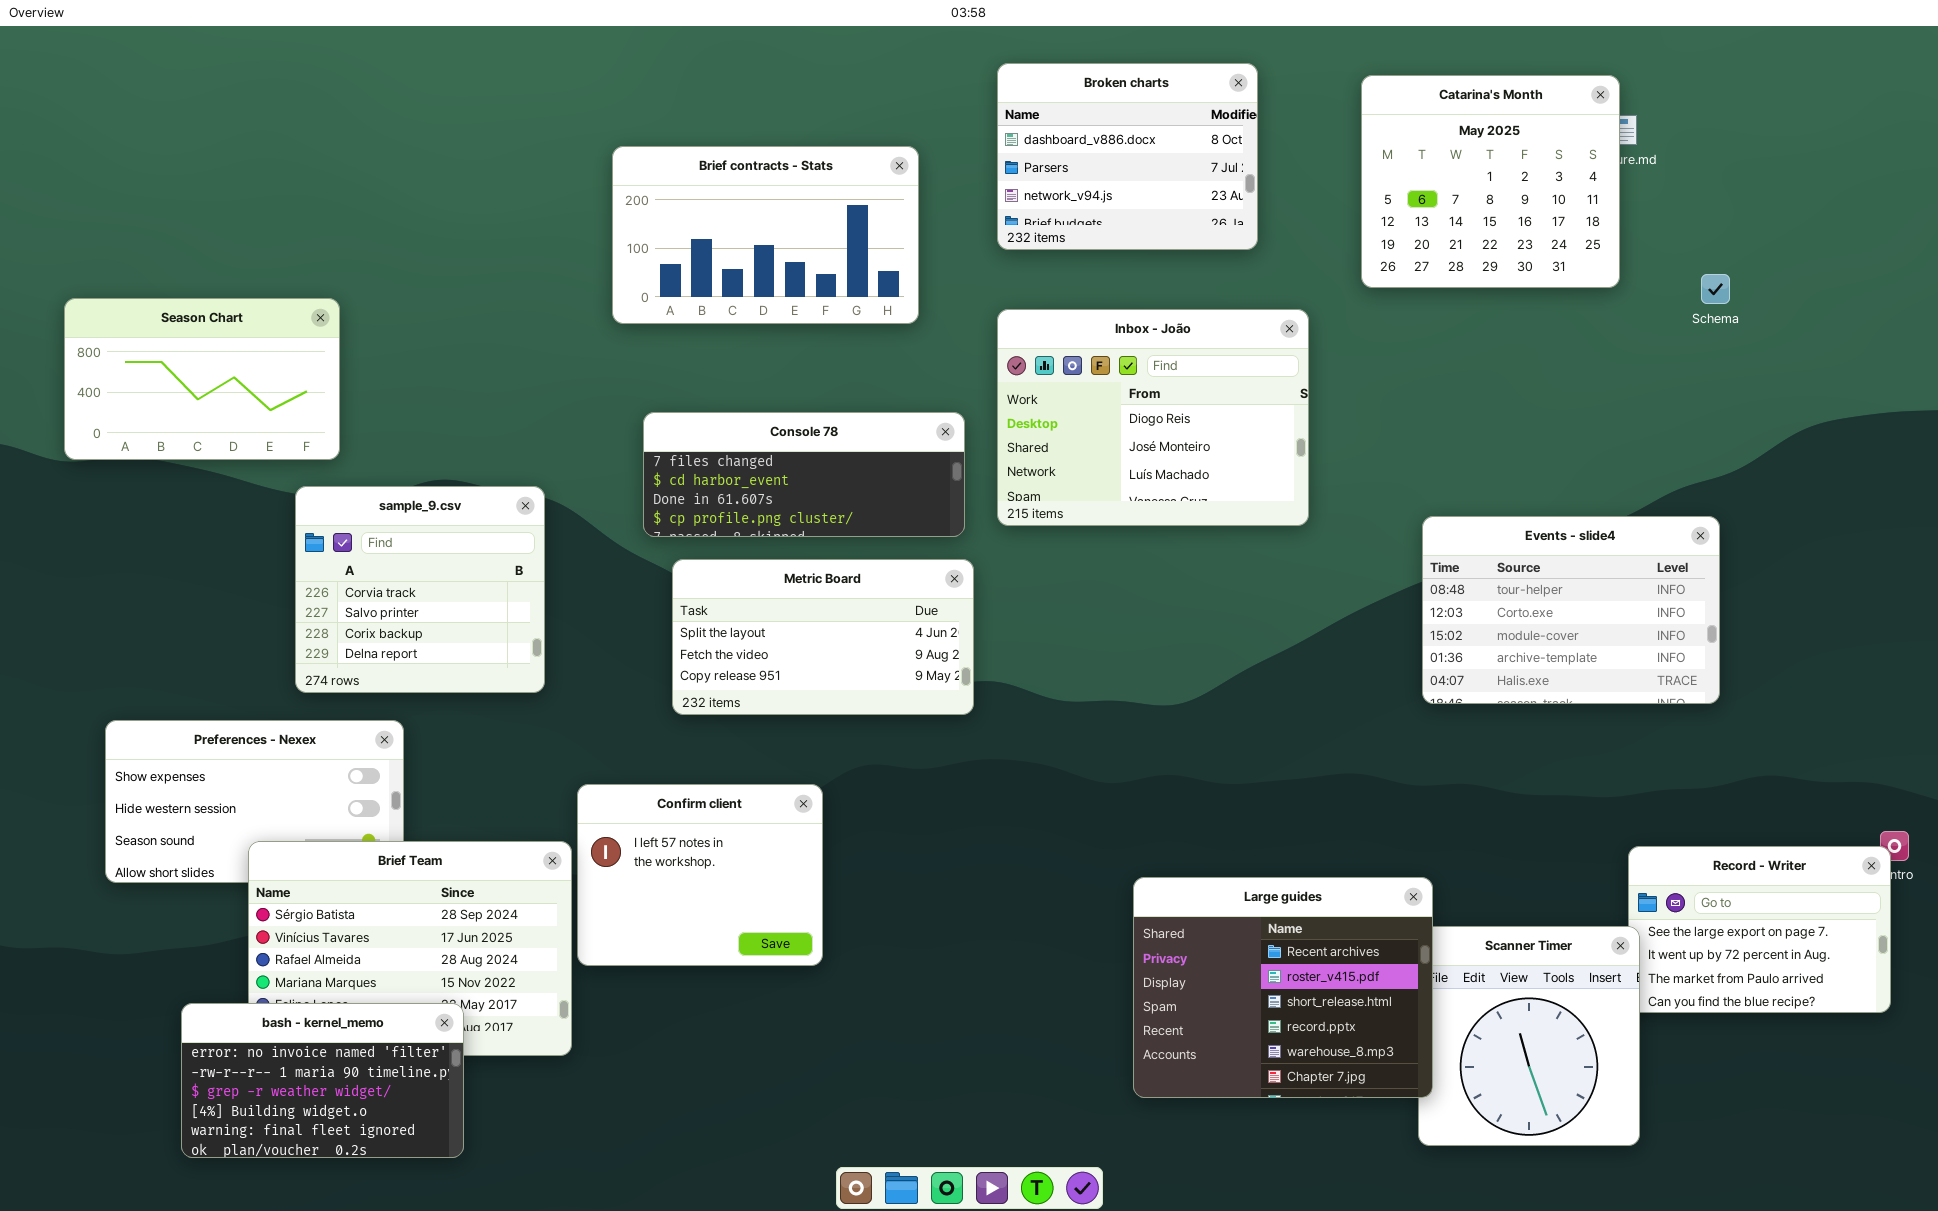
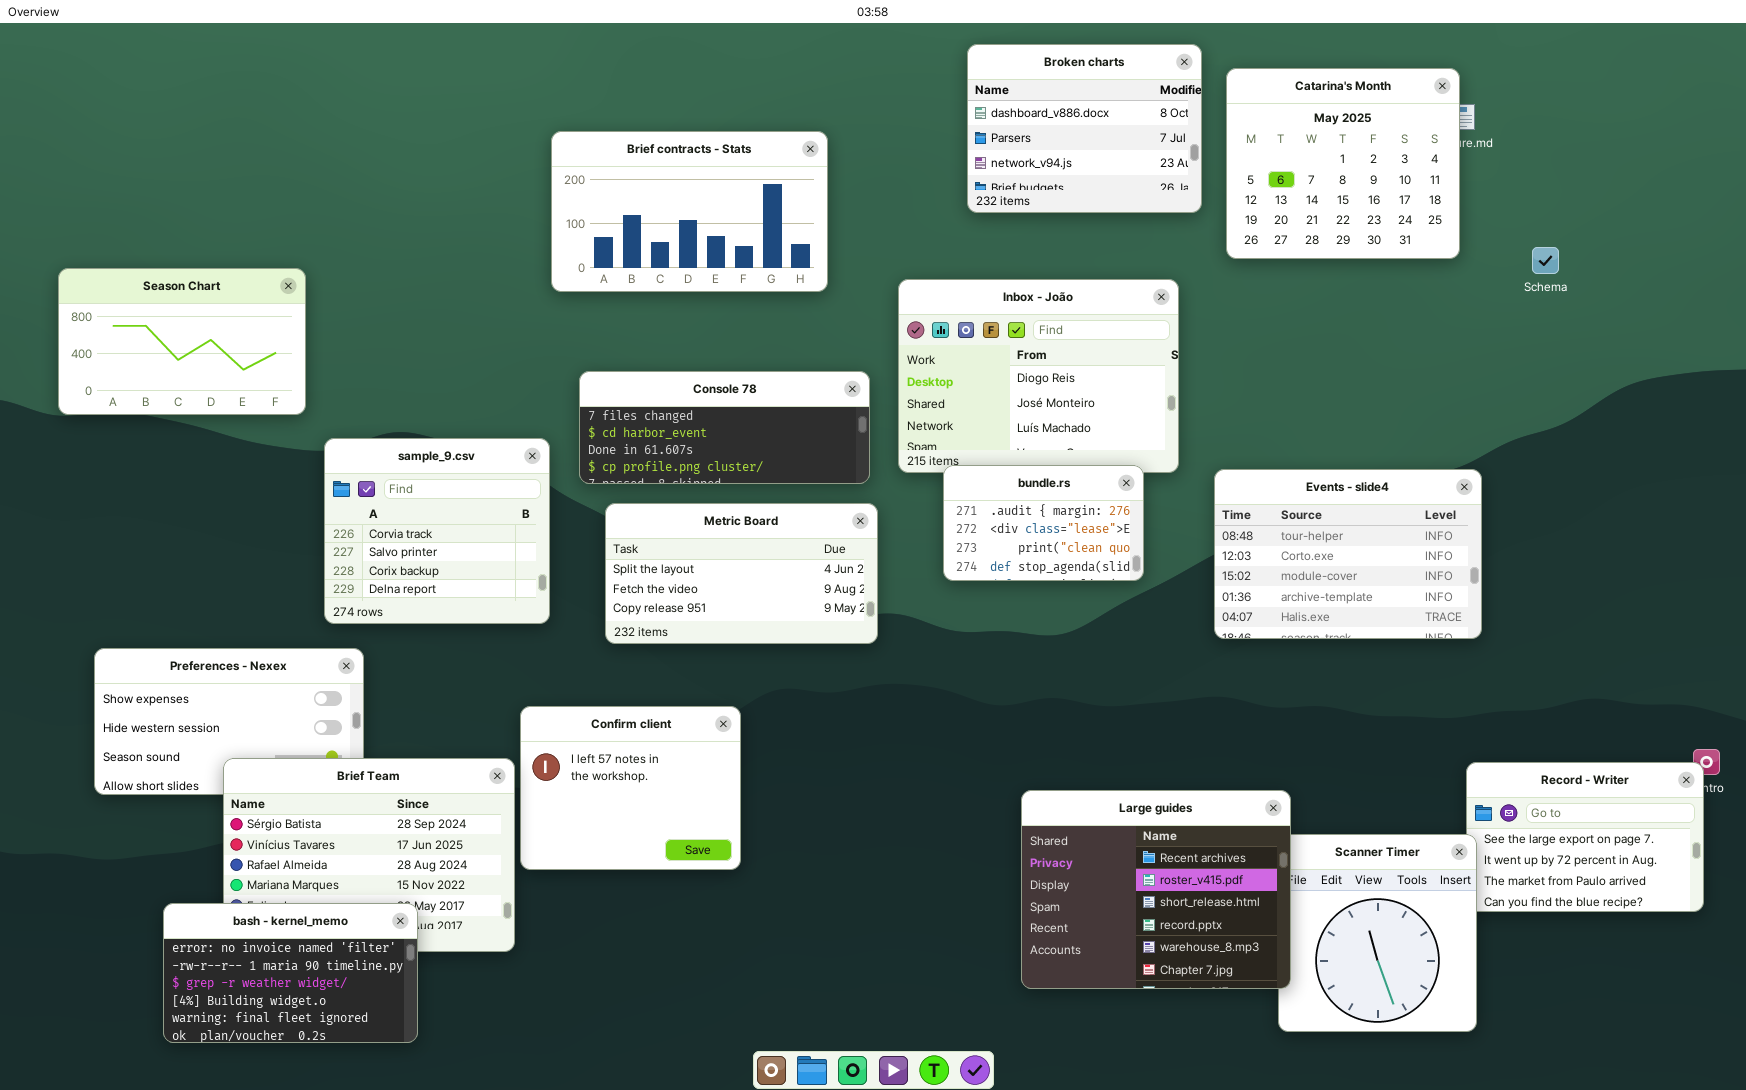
Broken charts: [997,63,1258,250] -> [967,44,1202,213], moved
sample_9.csv: [295,486,545,693] -> [324,438,550,624], moved
Events - slide4: [1422,516,1720,704] -> [1214,469,1482,639], moved
bundle.rs: none -> [943,465,1144,581], opened

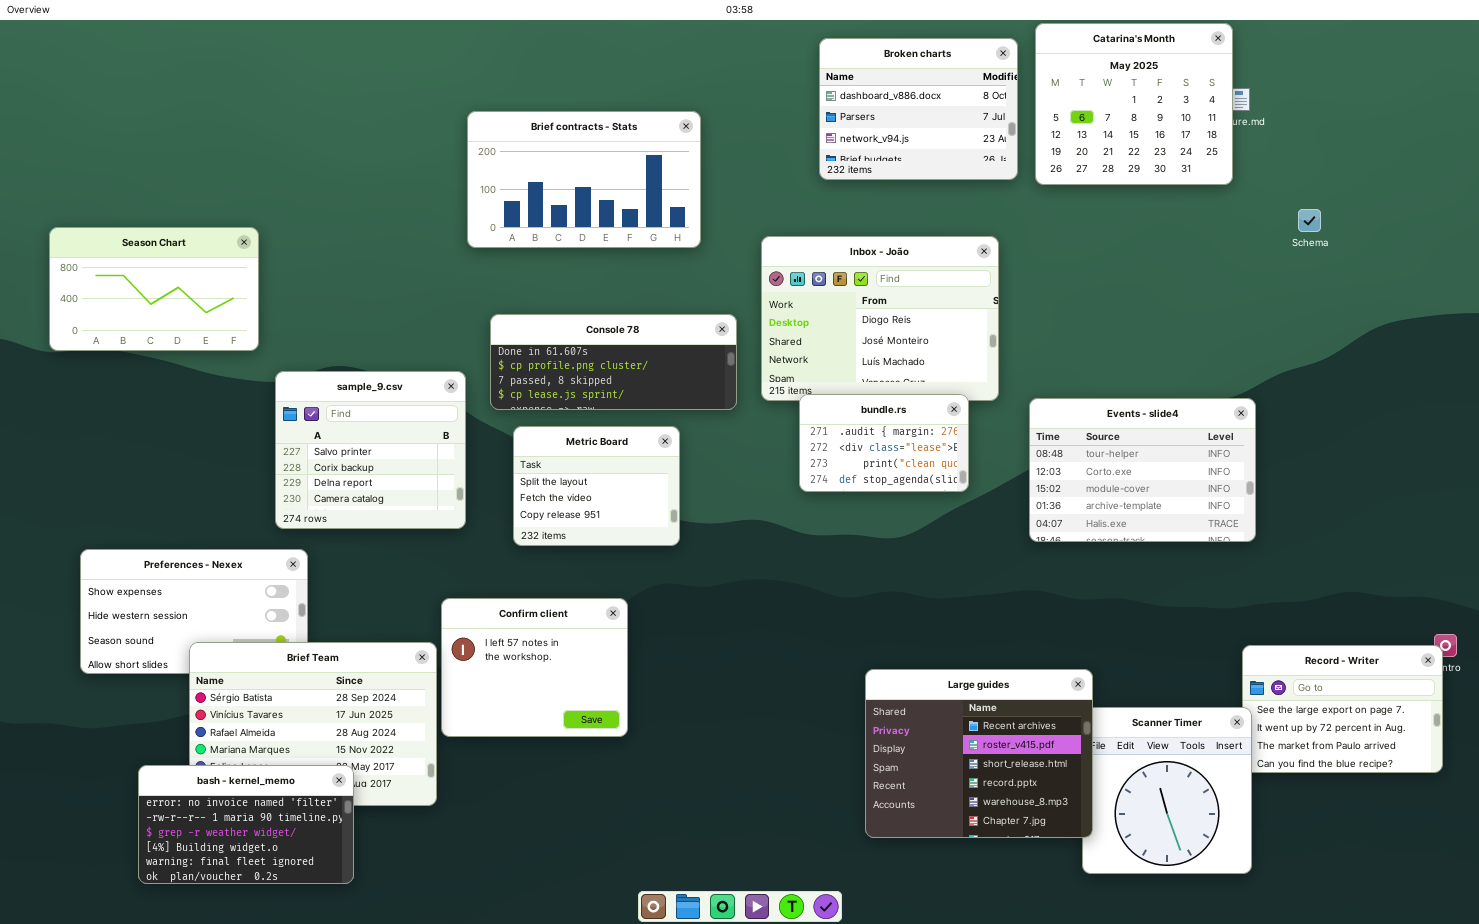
Catarina's Month: [1226,68,1460,259] -> [1035,23,1233,185], moved
Console 78: [579,371,870,484] -> [490,314,737,410], scrolled down 2 rows
sample_9.csv: [324,438,550,624] -> [275,371,466,529], scrolled down 1 row
Metric Board: [605,503,878,644] -> [513,426,680,546], resized

